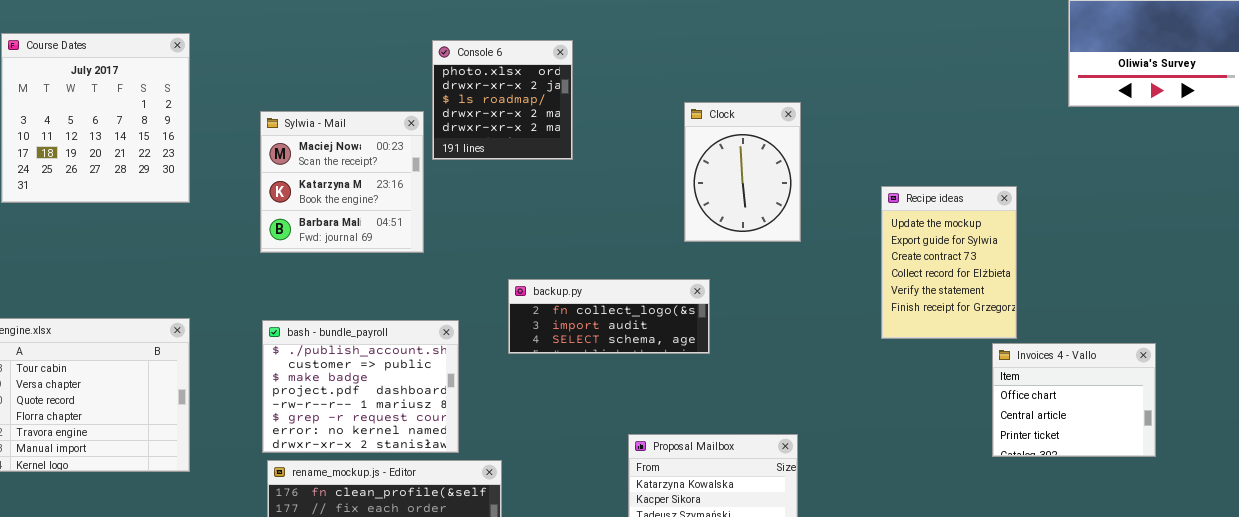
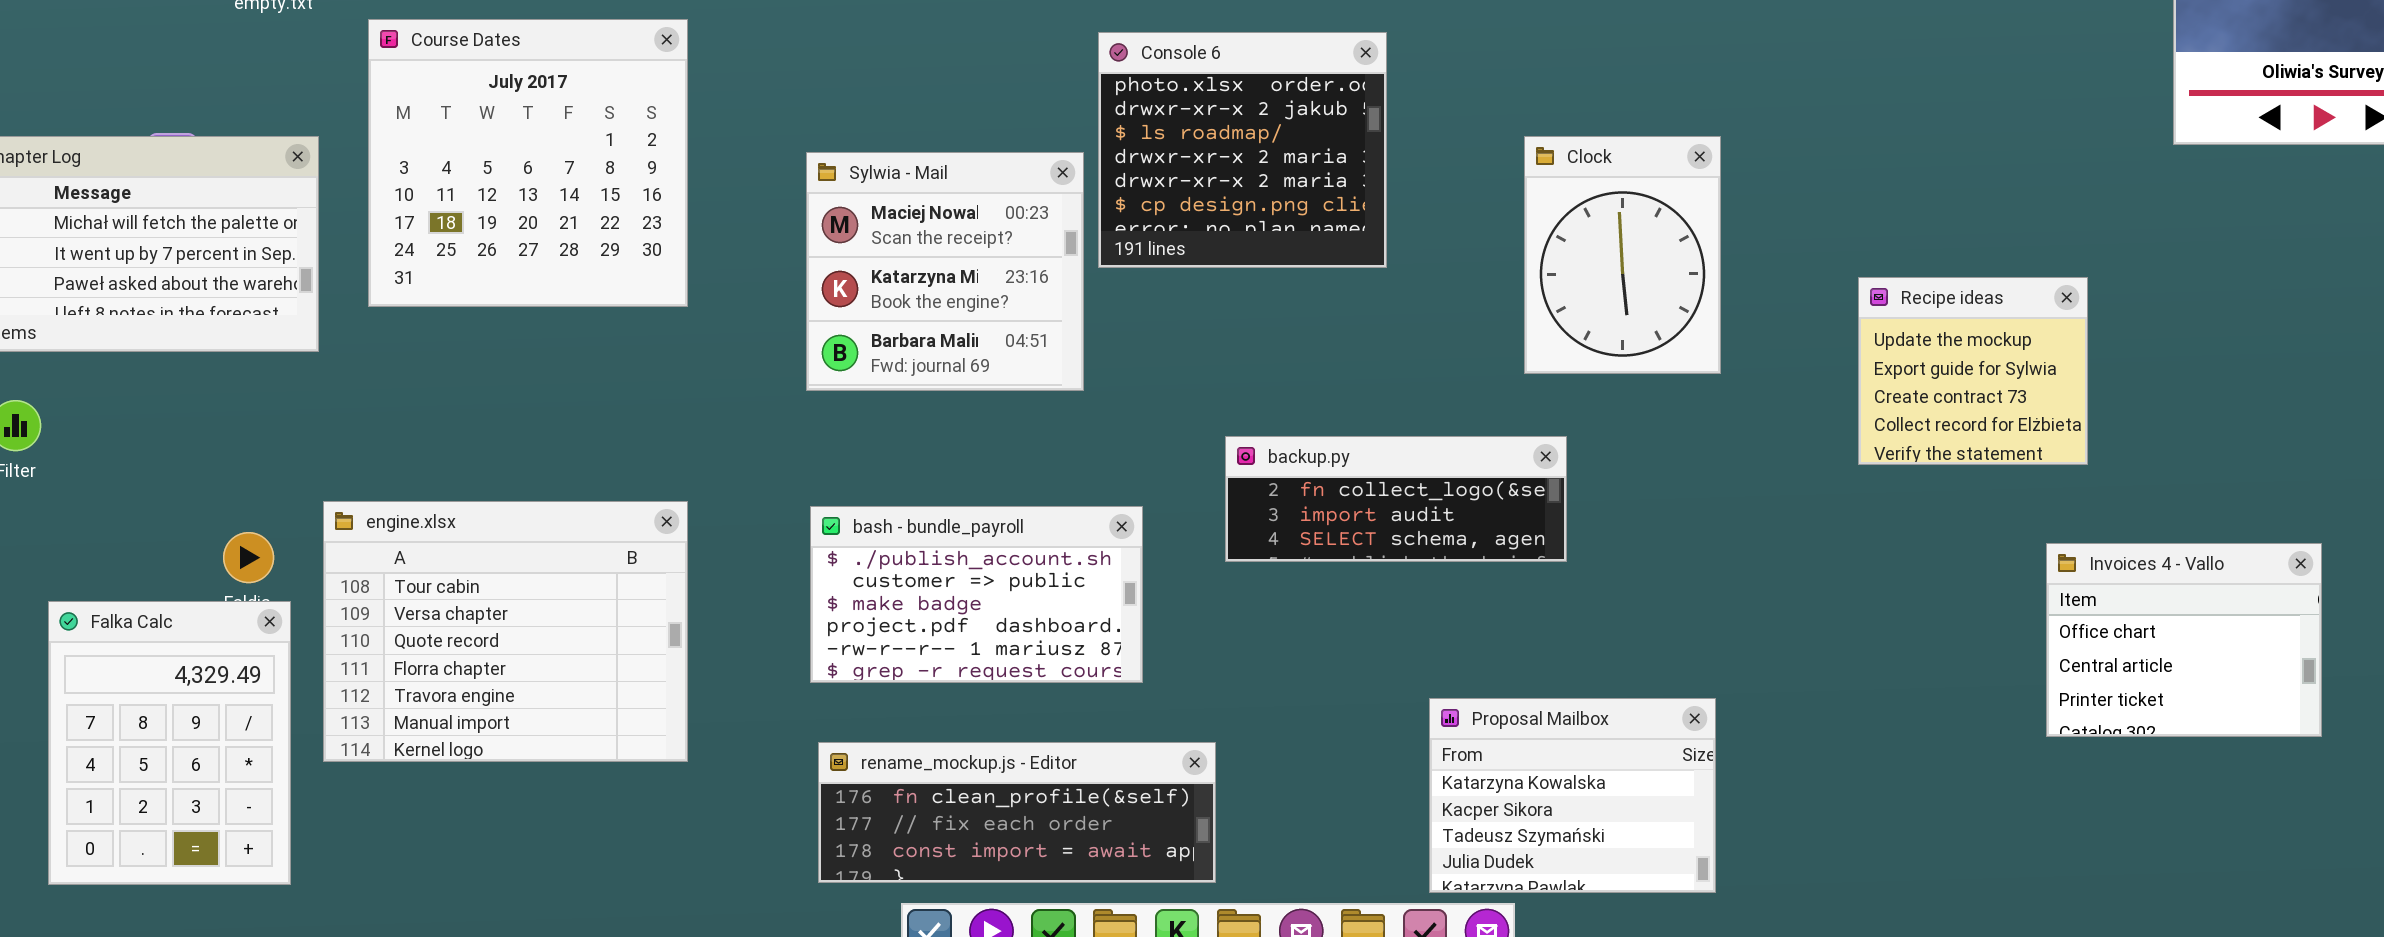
Console 6: [432,40,573,160] -> [1098,32,1387,268], resized
Recipe ideas: [881,186,1017,339] -> [1858,277,2088,465], resized
bash - bundle_payroll: [262,320,459,453] -> [810,506,1143,683], resized

